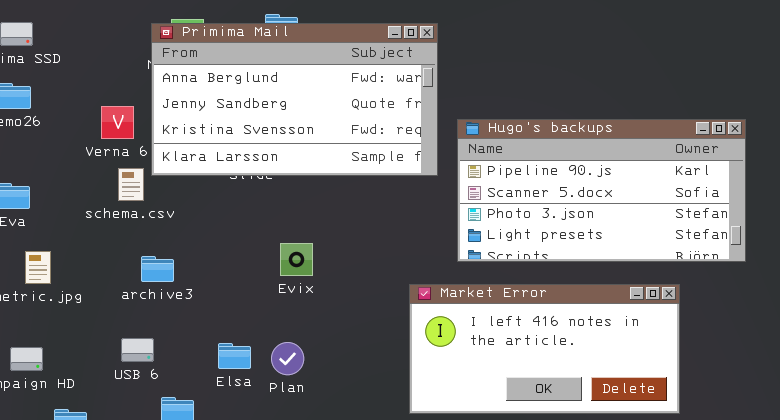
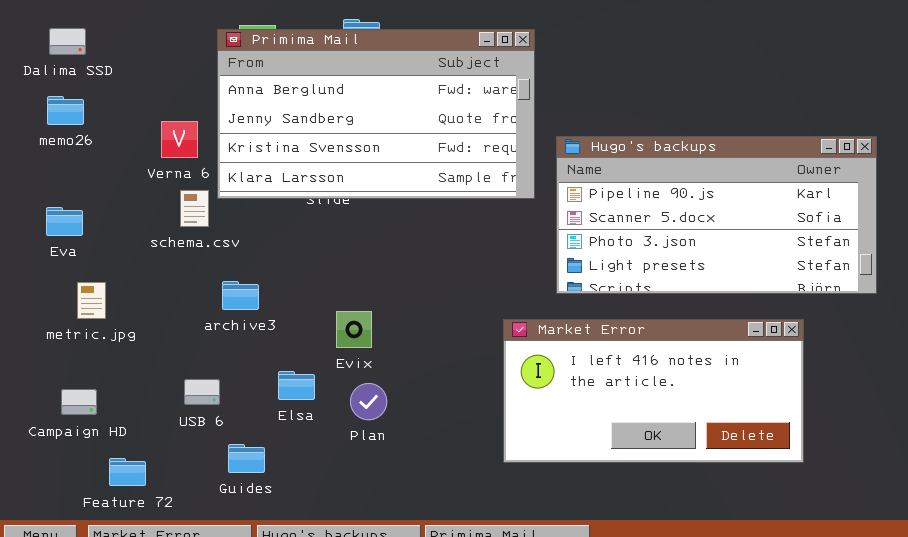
Evix: [280,243,313,276] -> [336,311,372,348], moved
archive3: [141,256,174,282] -> [222,281,259,310], moved
Elsa: [218,343,251,369] -> [278,371,315,400], moved

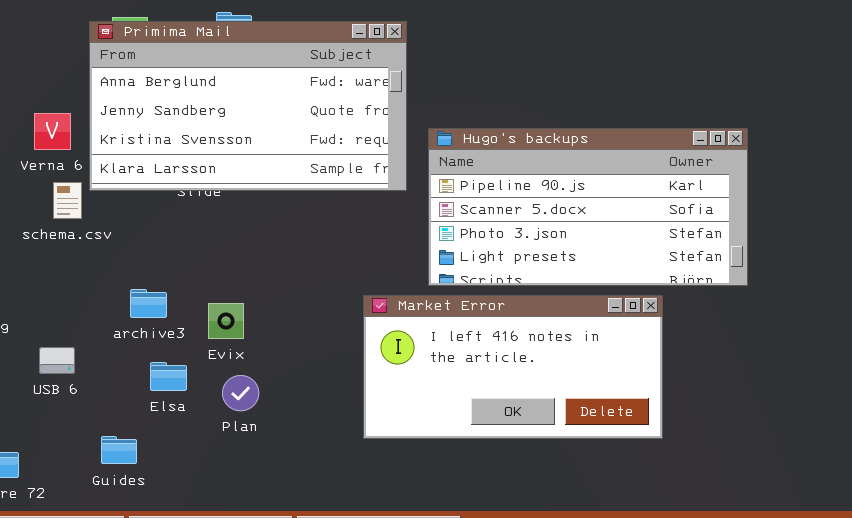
archive3: [222,281,259,310] -> [130,289,167,318], moved
Market Error: [503,319,804,463] -> [363,295,663,439], moved
USB 6: [184,379,220,405] -> [39,347,75,374], moved

